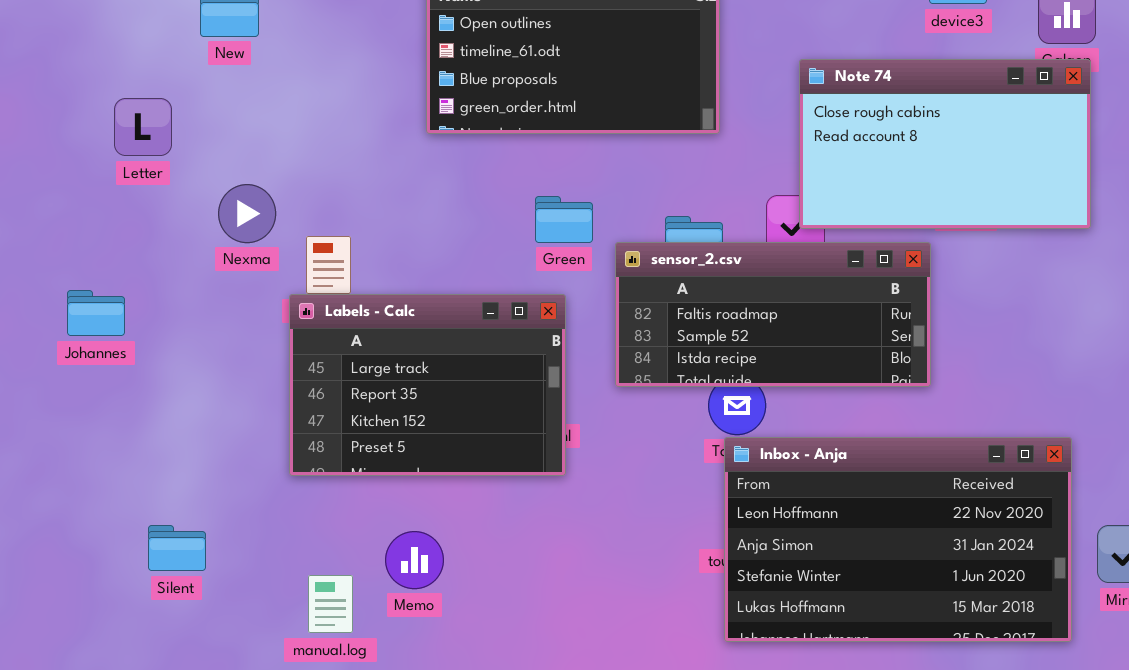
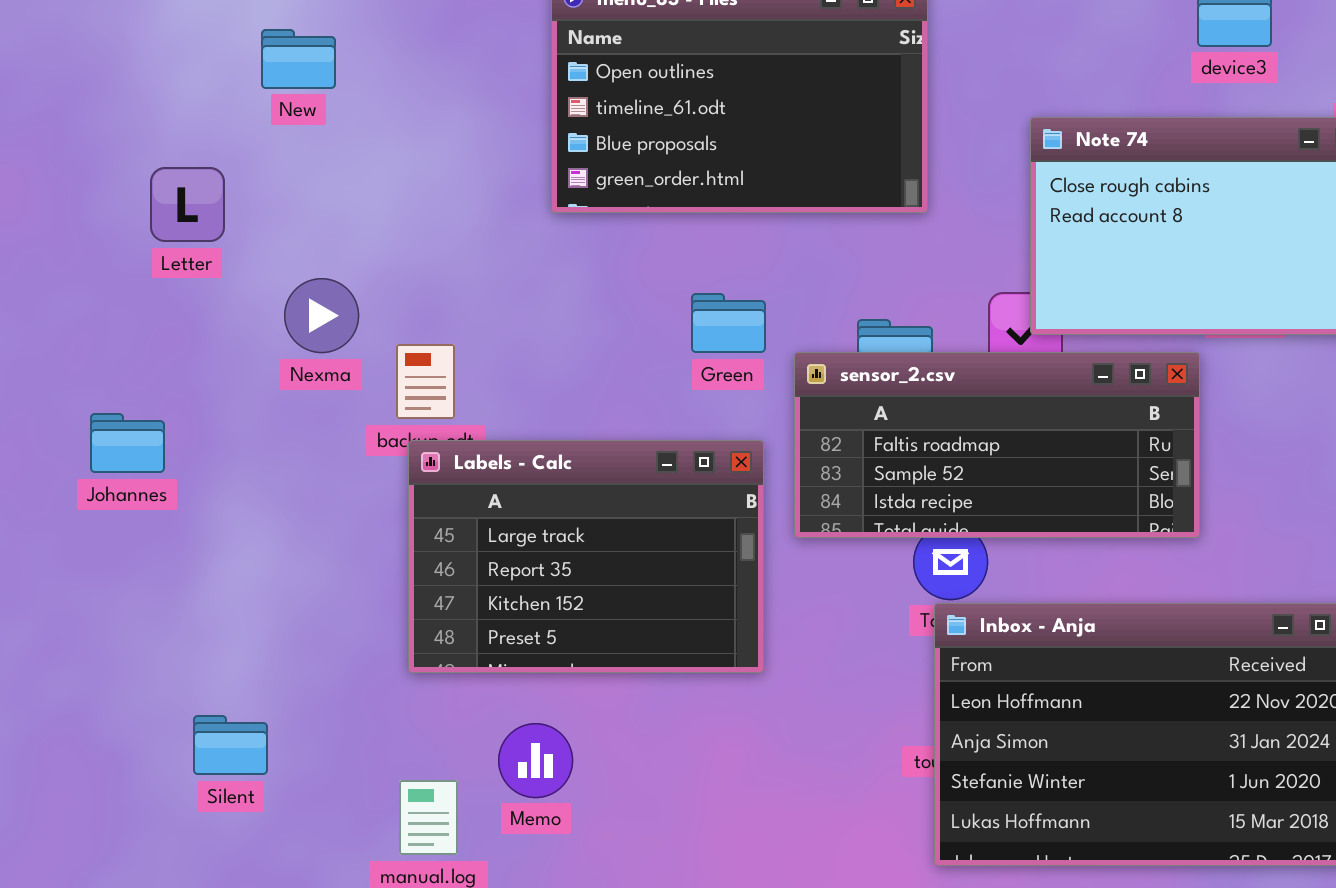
Labels - Calc: [289,294,566,476] -> [408,440,764,673], moved

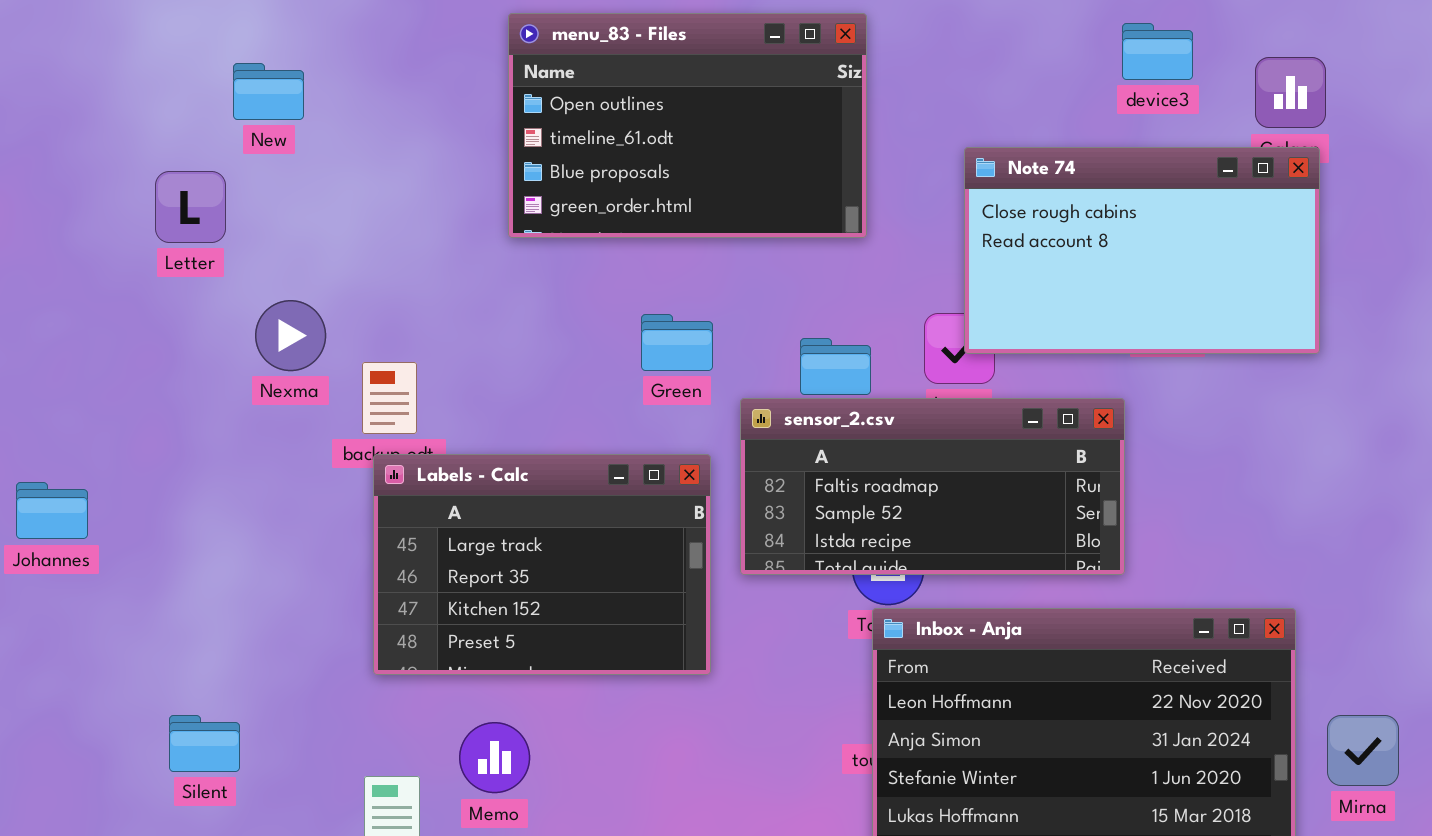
Letter: [150,167,225,242] -> [155,171,226,243], moved
sensor_2.csv: [794,352,1200,538] -> [740,398,1125,575], moved
Johannes: [90,413,165,473] -> [16,482,88,539], moved

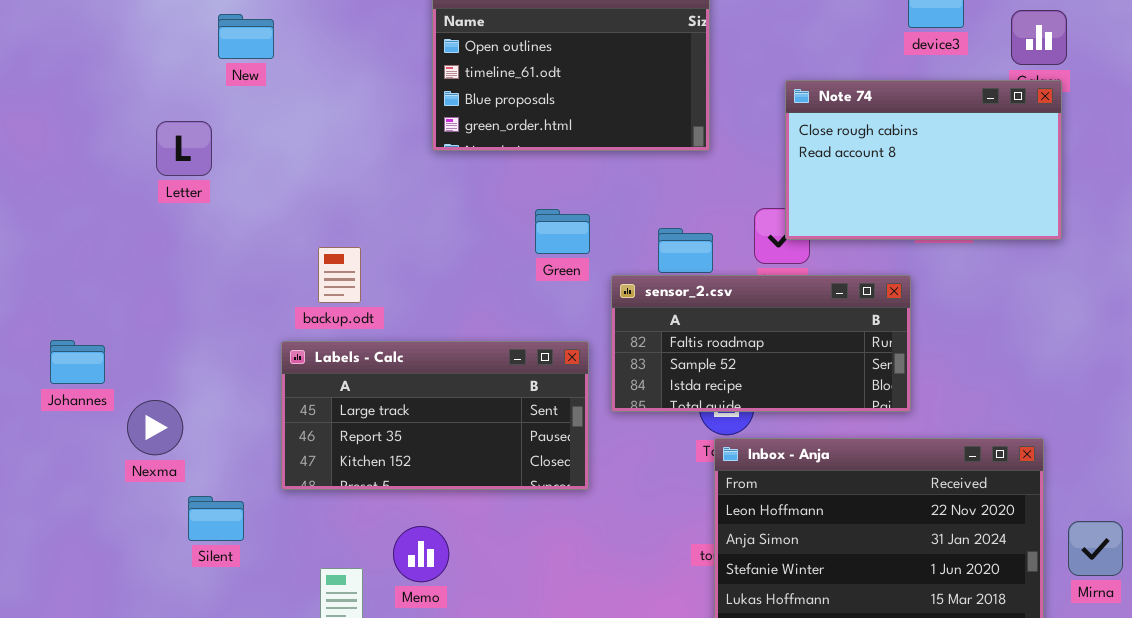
Letter: [155,171,226,243] -> [156,121,212,176], moved
Nexma: [255,300,326,371] -> [127,400,183,455], moved
Labels - Calc: [373,454,711,675] -> [281,341,589,490], resized
Silent: [169,715,240,772] -> [188,496,244,541], moved

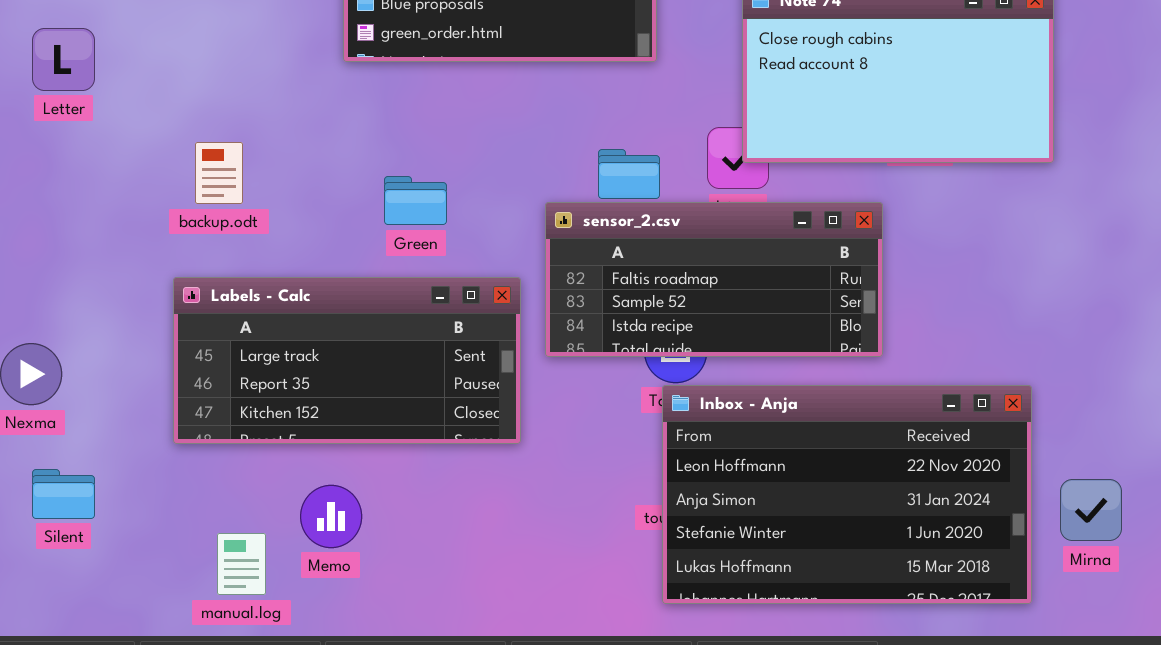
Green: [535,209,590,254] -> [384,176,447,225], moved
backup.odt: [318,247,361,303] -> [195,142,243,204], moved
Silent: [188,496,244,541] -> [32,469,95,519], moved

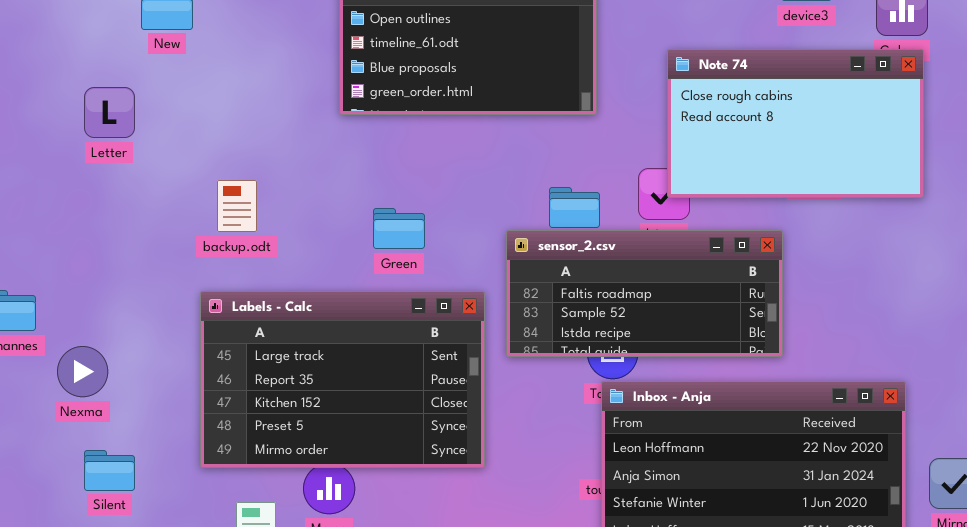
Labels - Calc: [173,277,521,444] -> [200,291,485,468], resized

